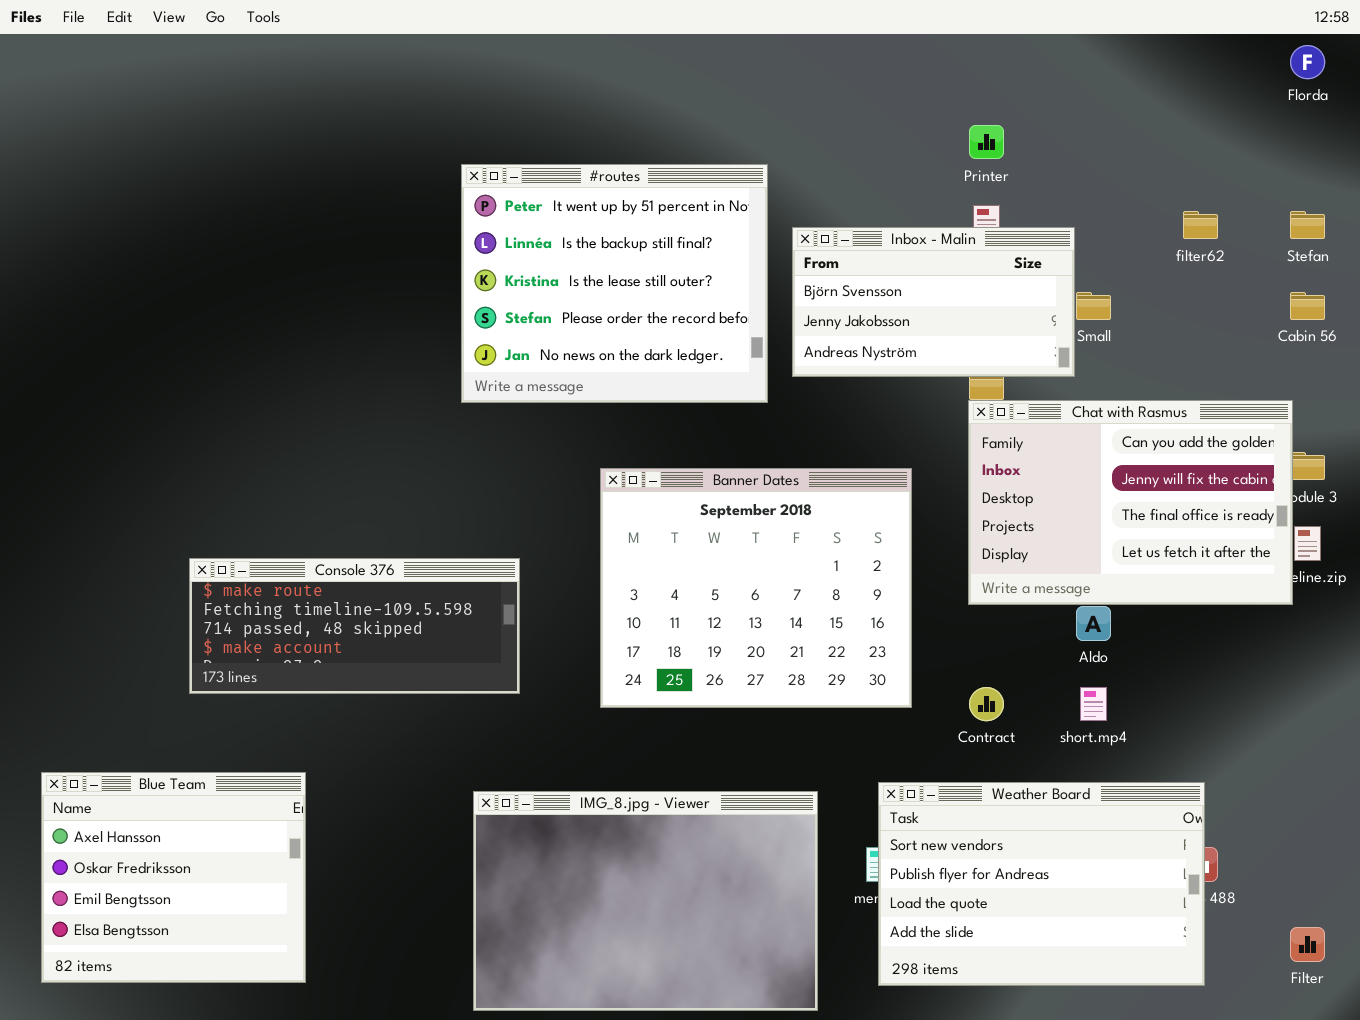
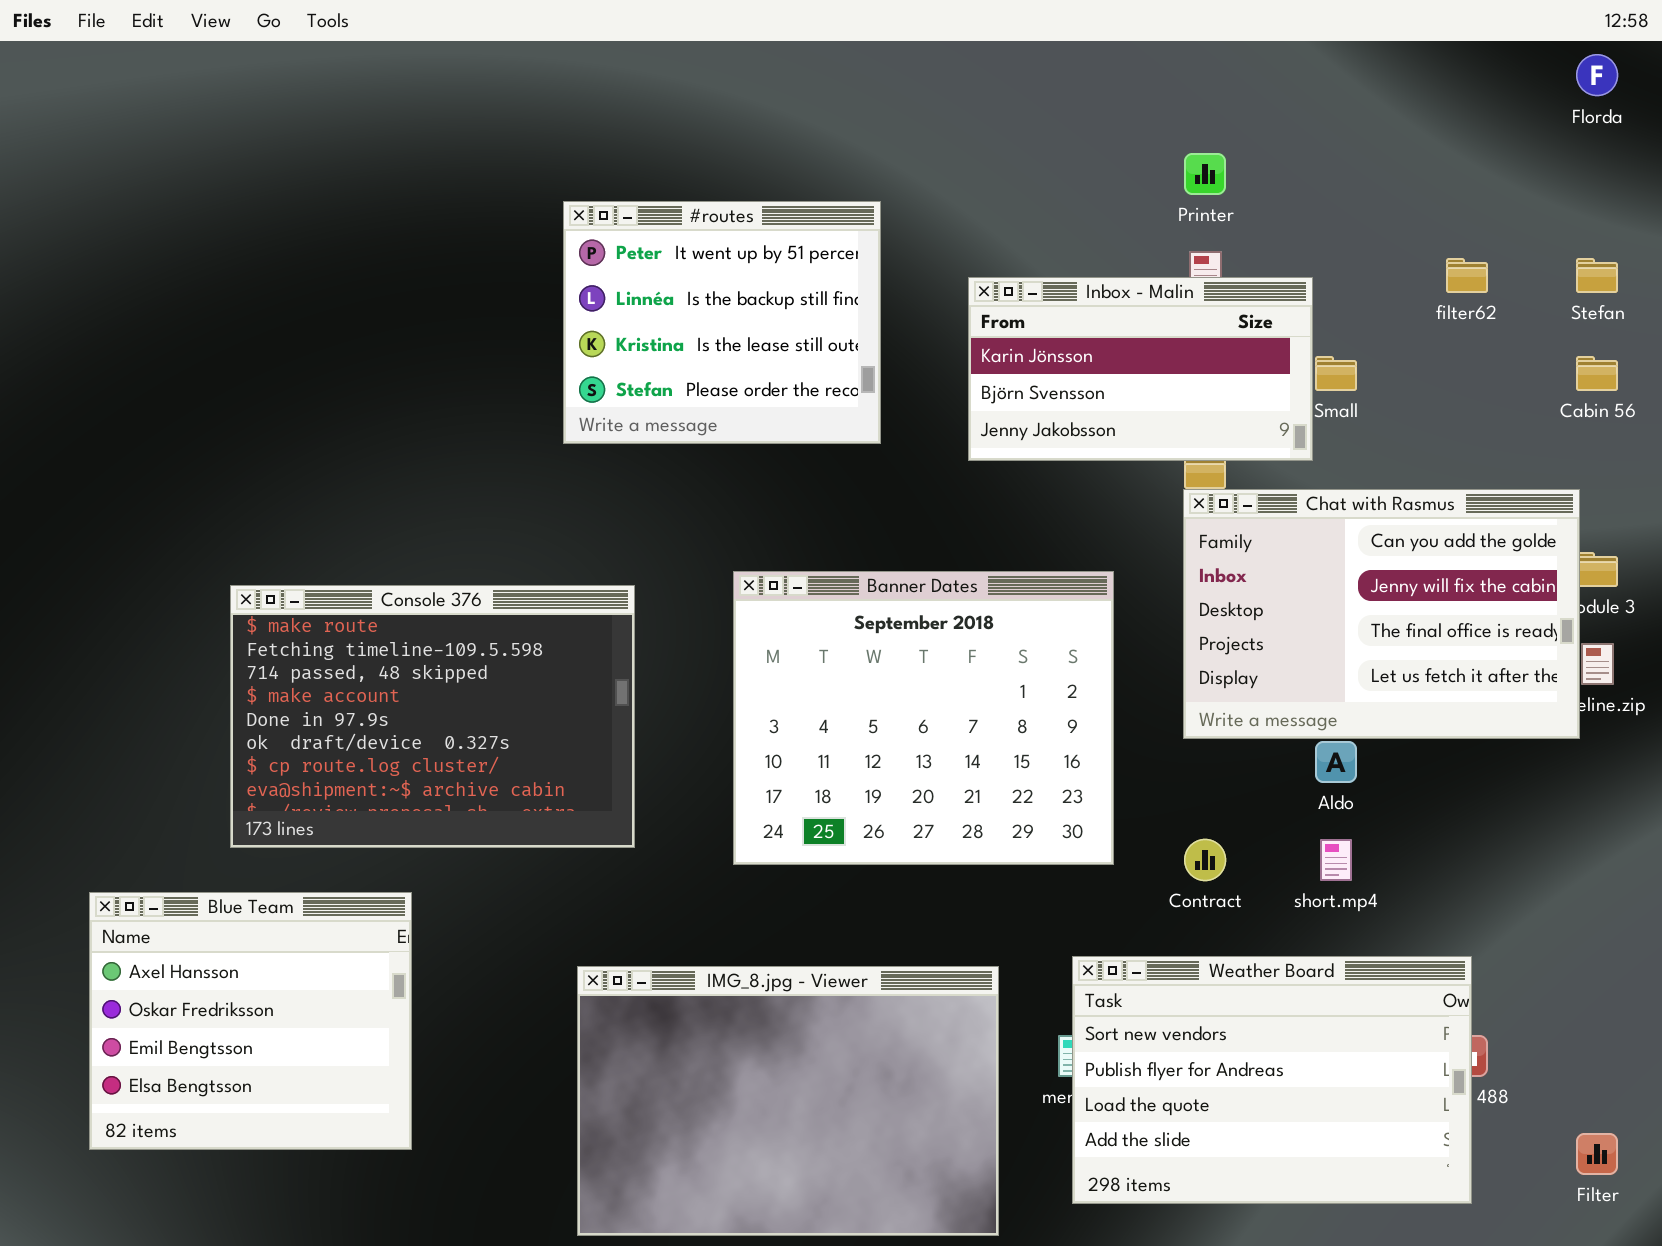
#routes: [461,164,768,403] -> [563,201,881,444], resized
Inbox - Malin: [792,227,1075,377] -> [968,277,1313,461], scrolled up 1 row
Console 376: [189,558,520,694] -> [230,585,635,848], resized
Blue Team: [41,772,306,983] -> [89,892,412,1150], moved

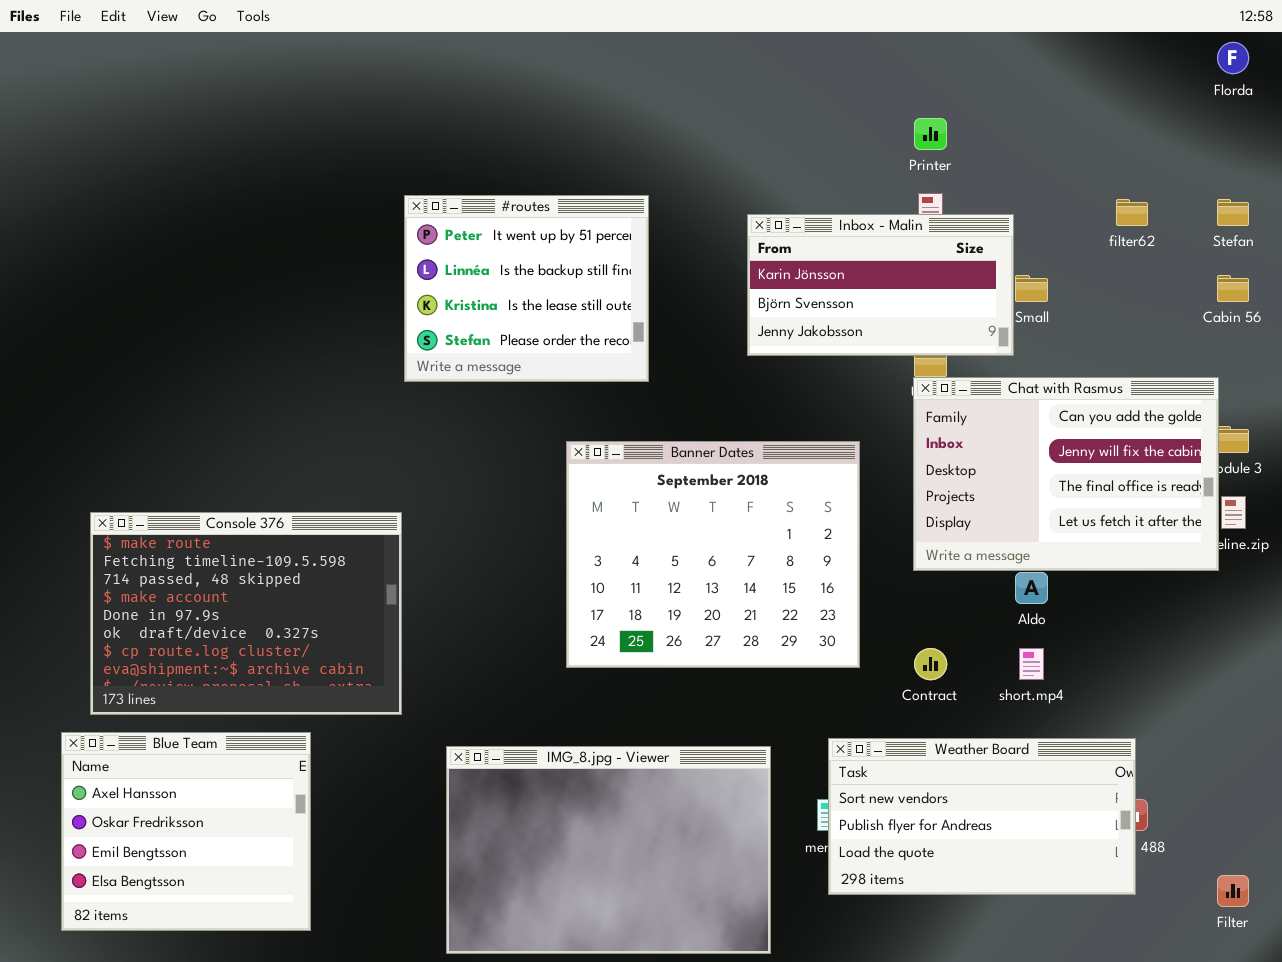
#routes: [563,201,881,444] -> [404,195,649,382], moved
Console 376: [230,585,635,848] -> [90,512,402,715], moved
Blue Team: [89,892,412,1150] -> [61,732,311,931], moved
Weather Board: [1072,956,1472,1204] -> [828,738,1136,895], resized

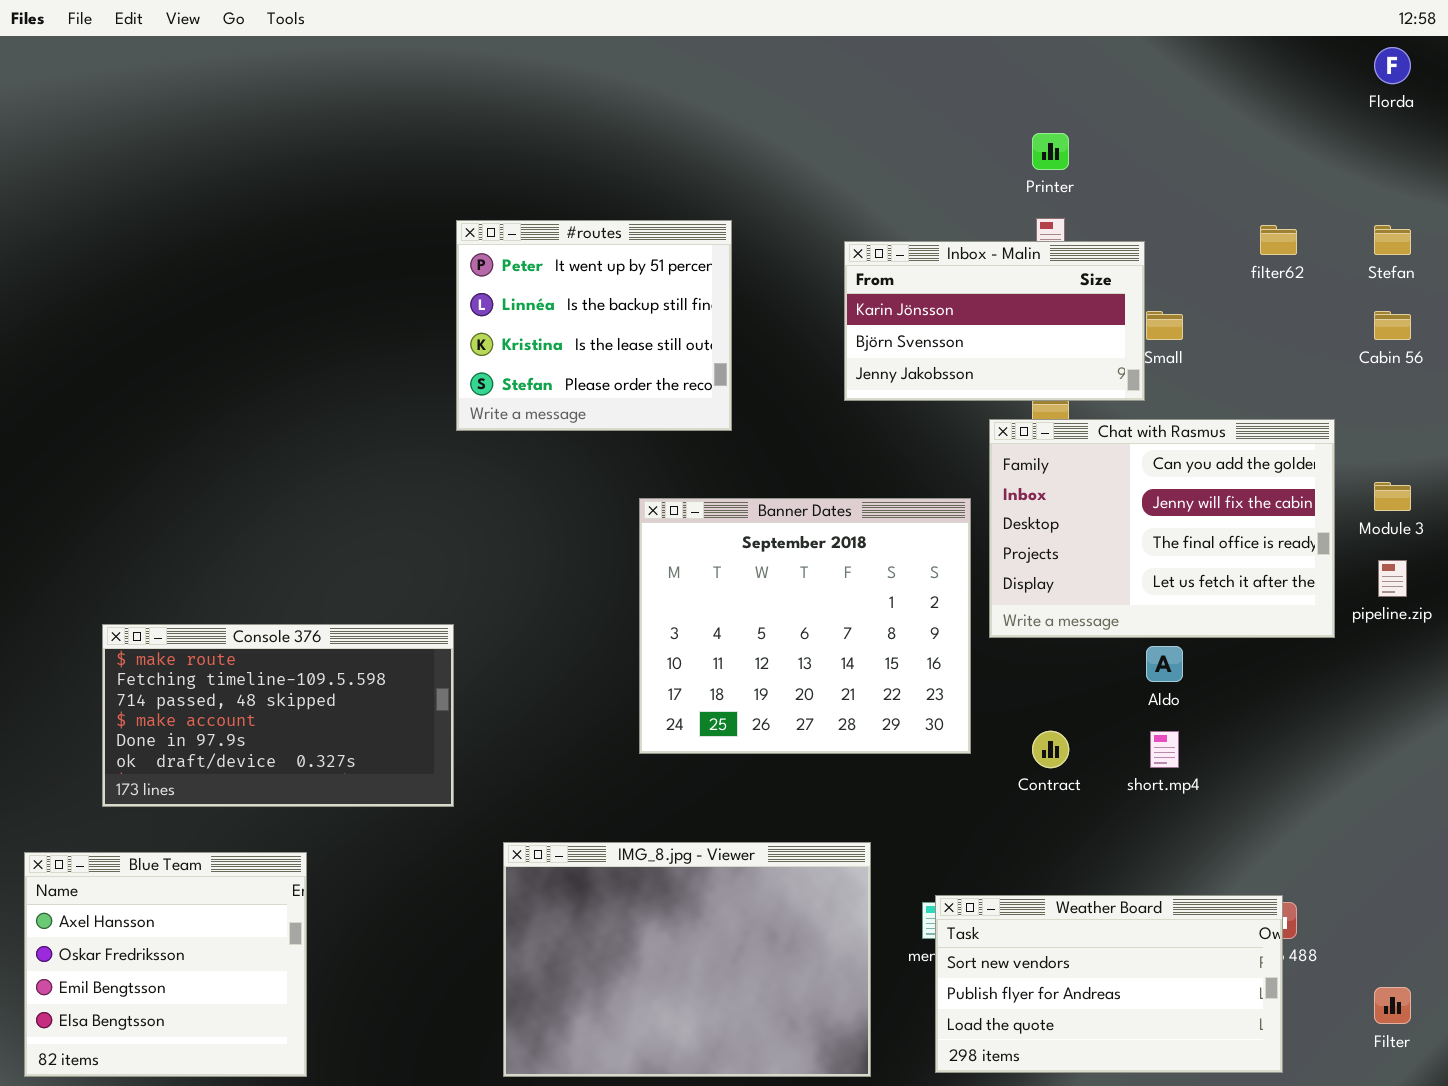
Chat with Rasmus: [913,377,1219,571] -> [989,419,1335,638], moved
Console 376: [90,512,402,715] -> [102,624,454,807], resized
Blue Team: [61,732,311,931] -> [24,852,307,1077], moved
Weather Board: [828,738,1136,895] -> [935,895,1283,1073], moved

